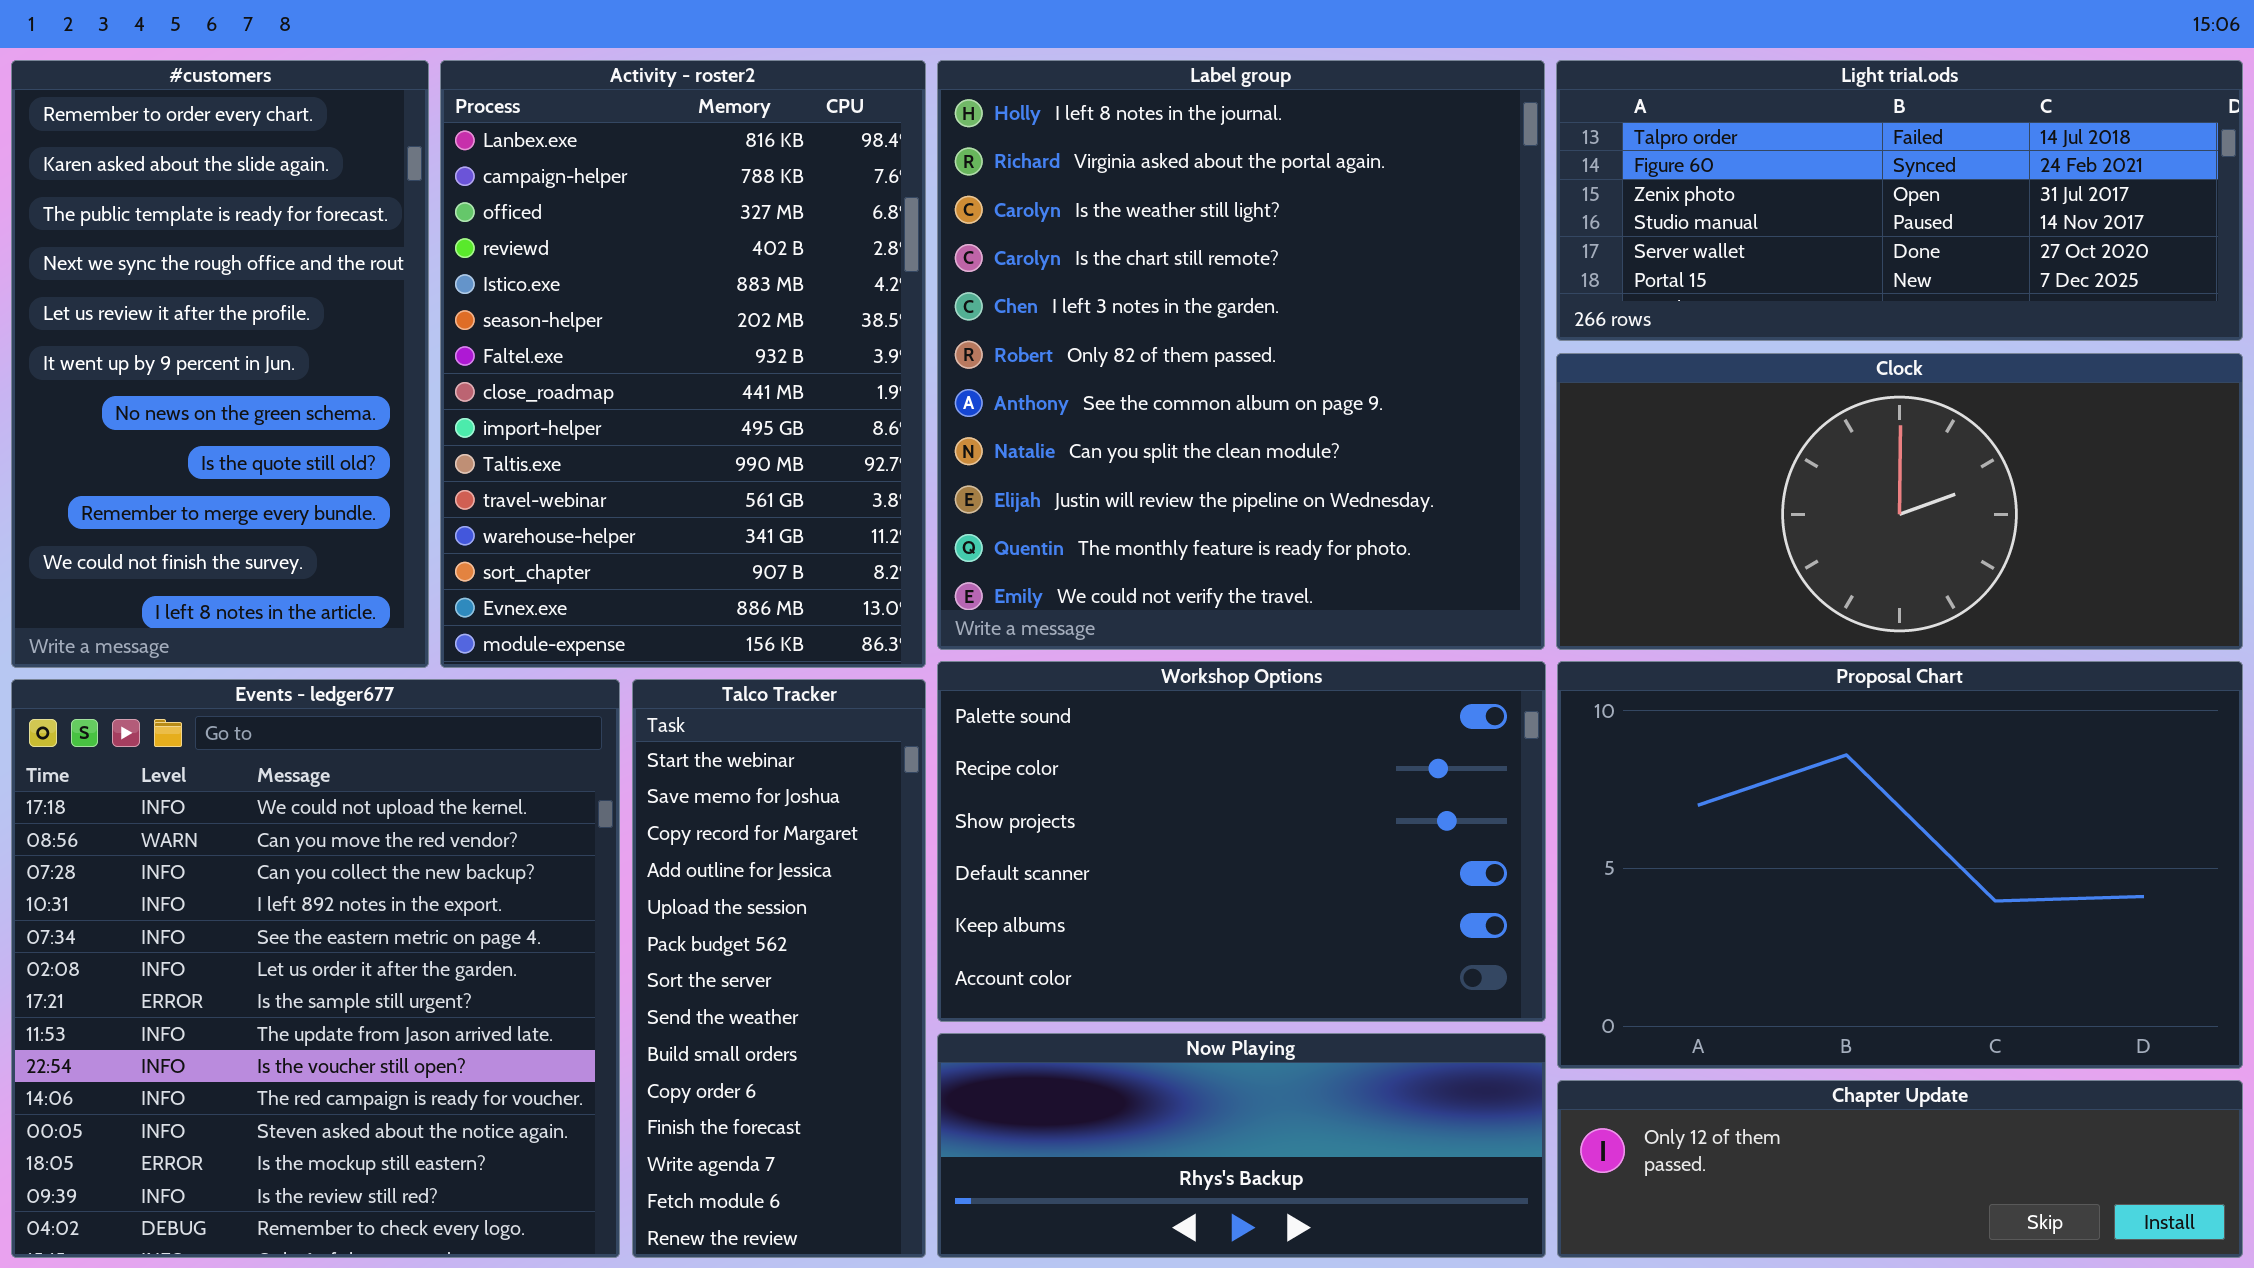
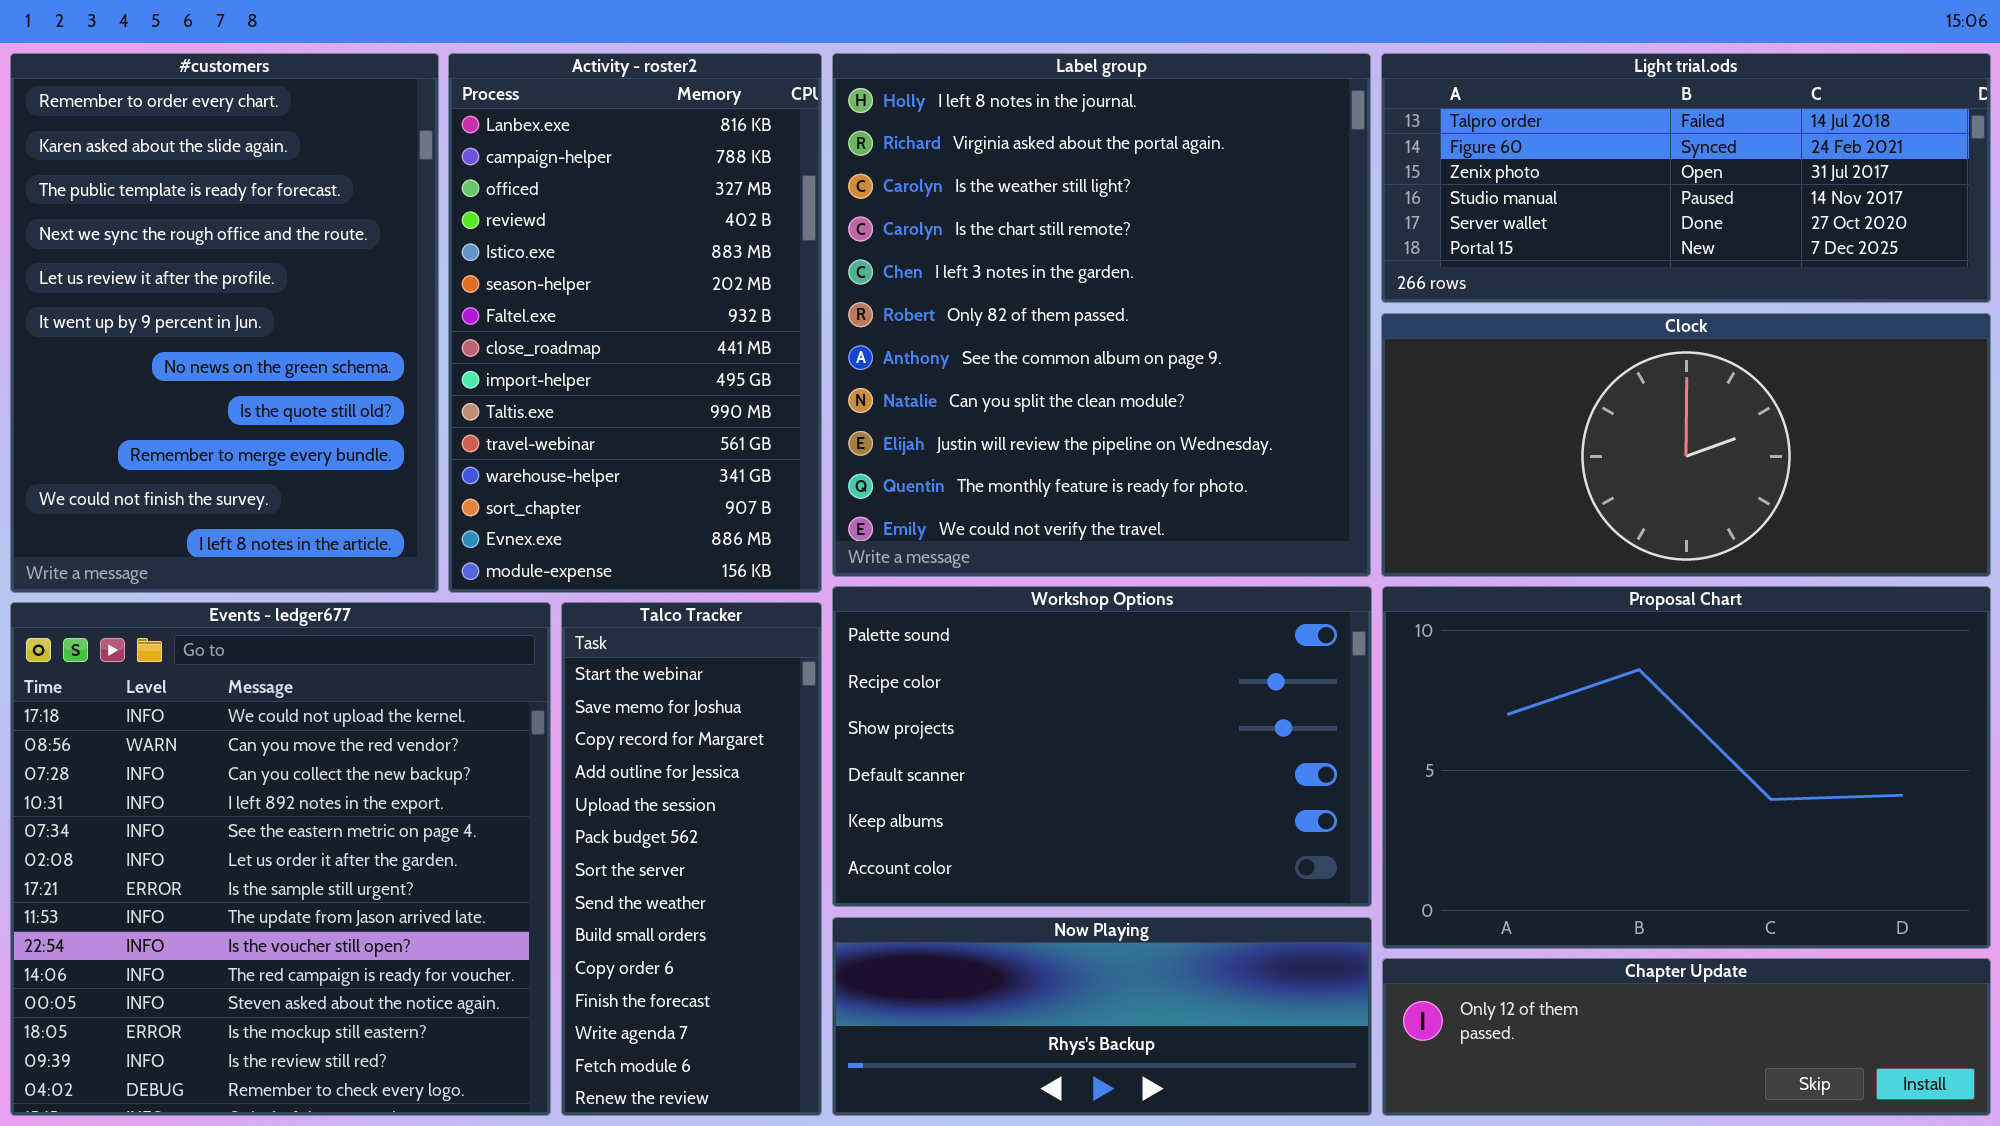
#customers: [11,60,429,668] -> [10,53,439,593], resized
Activity - roster2: [440,60,926,668] -> [448,53,822,593], resized

